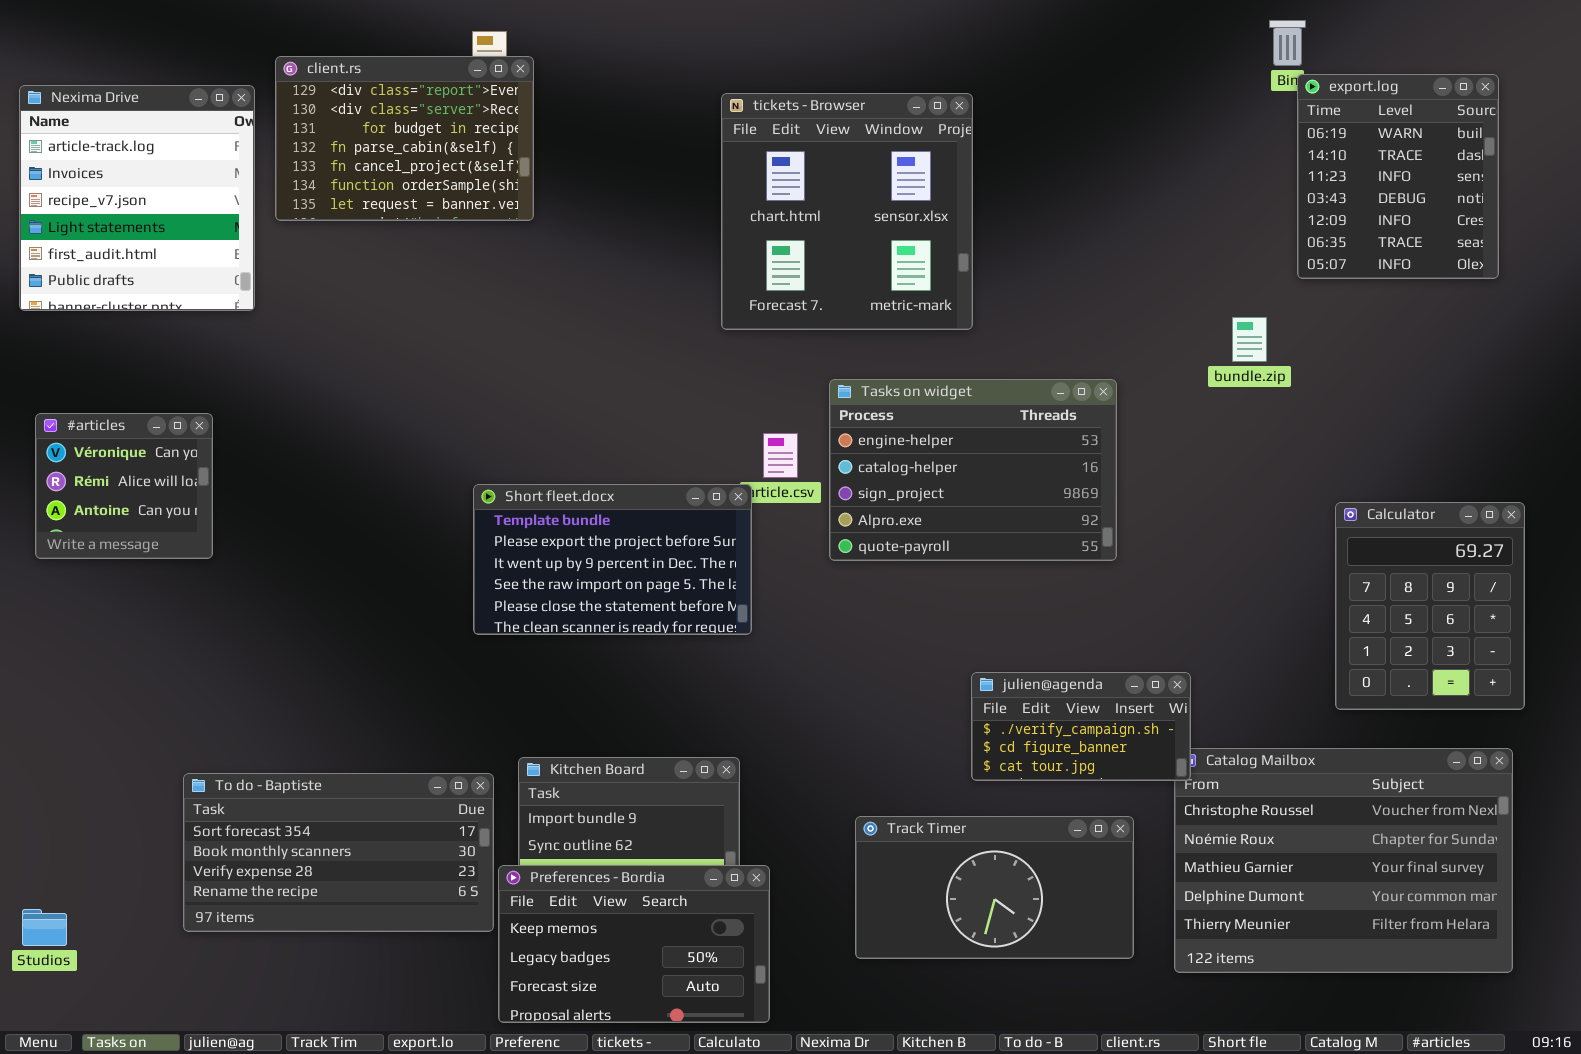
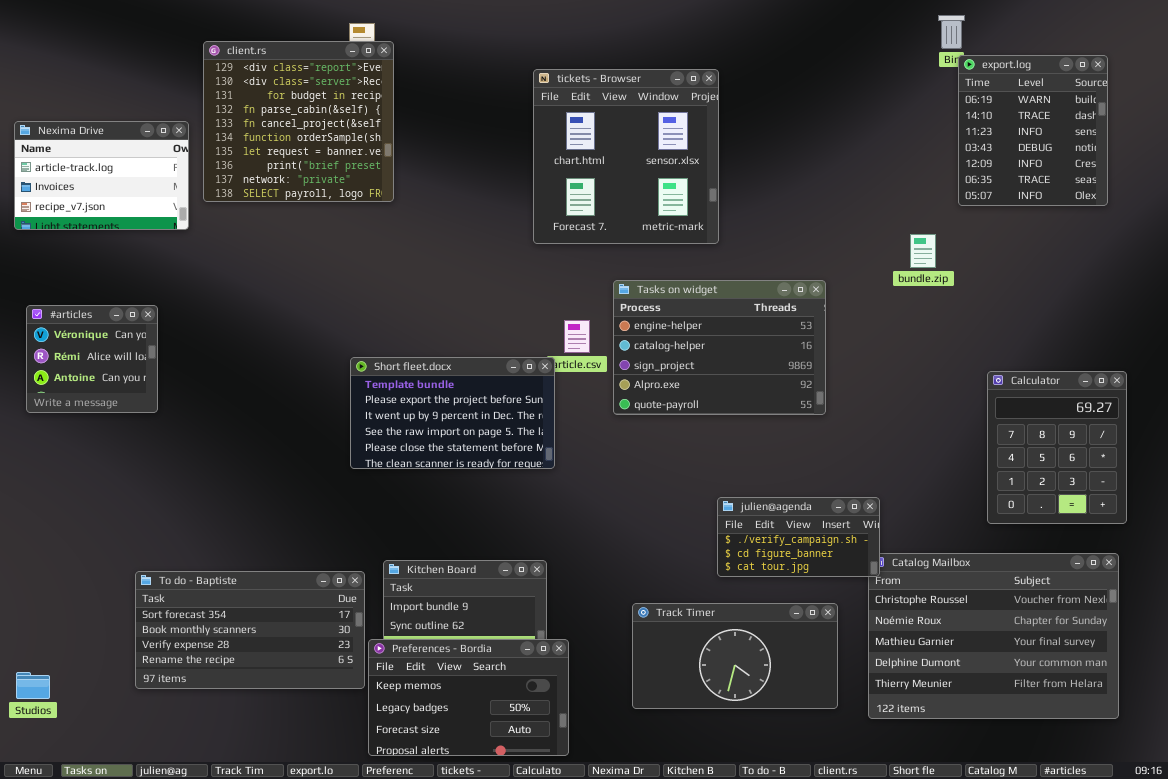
client.rs: [275,56,534,221] -> [203,41,394,202], resized
Nexima Drive: [19,85,255,311] -> [14,121,189,230], resized

